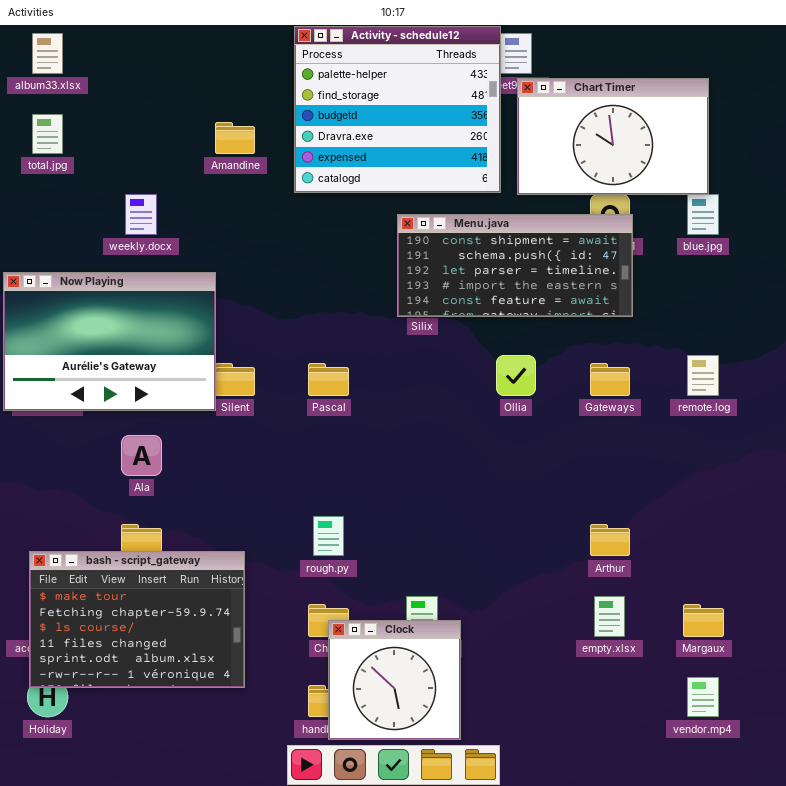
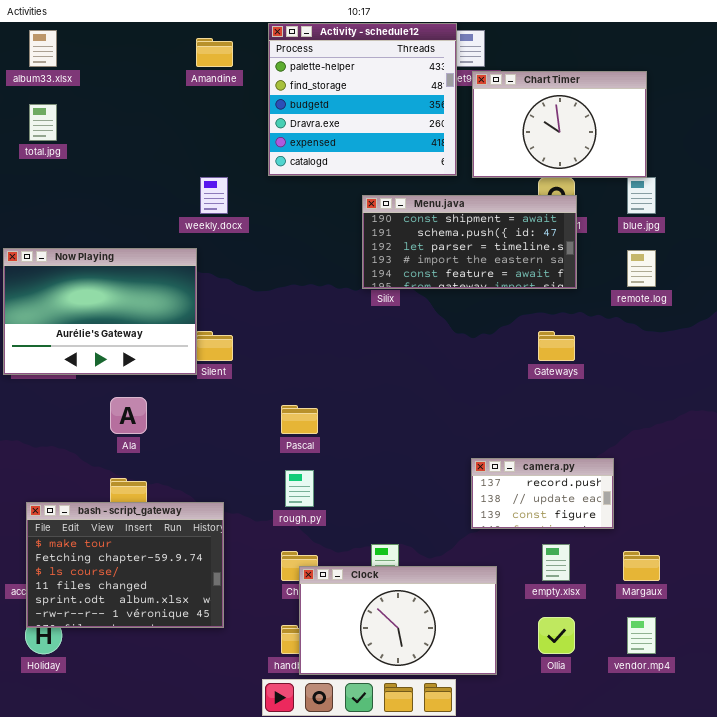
Amandine: [215,122,255,154] -> [196,38,233,67], moved
weekly.docx: [125,194,157,235] -> [200,177,228,214], moved
Ollia: [496,355,536,396] -> [538,617,575,654], moved
remote.log: [687,355,719,396] -> [627,250,656,287], moved
Pascal: [308,363,349,396] -> [281,405,318,434], moved
camera.py: none -> [471,458,614,529], opened
Clock: [328,620,461,740] -> [299,566,497,675], resized

